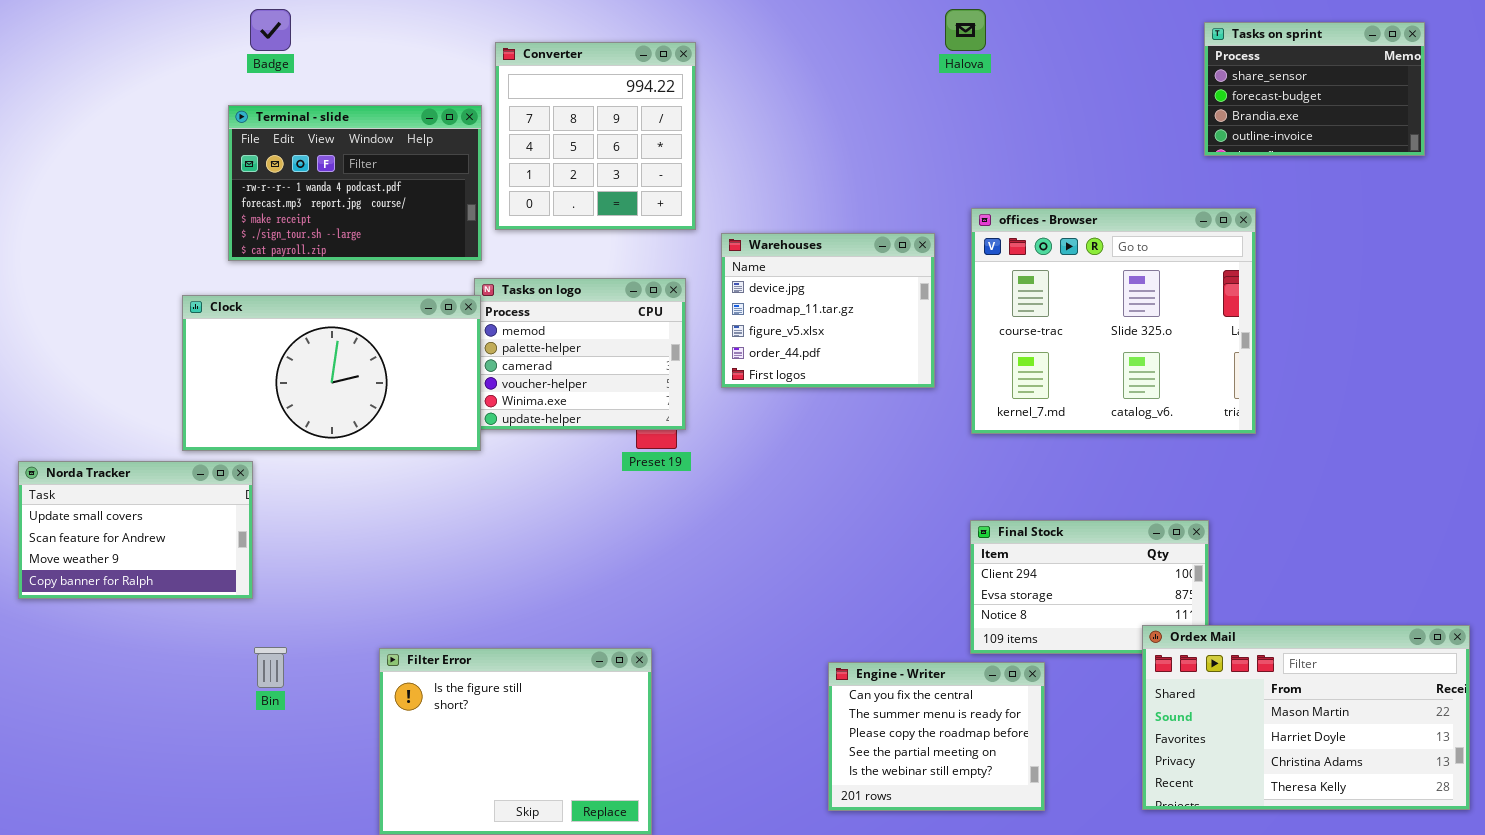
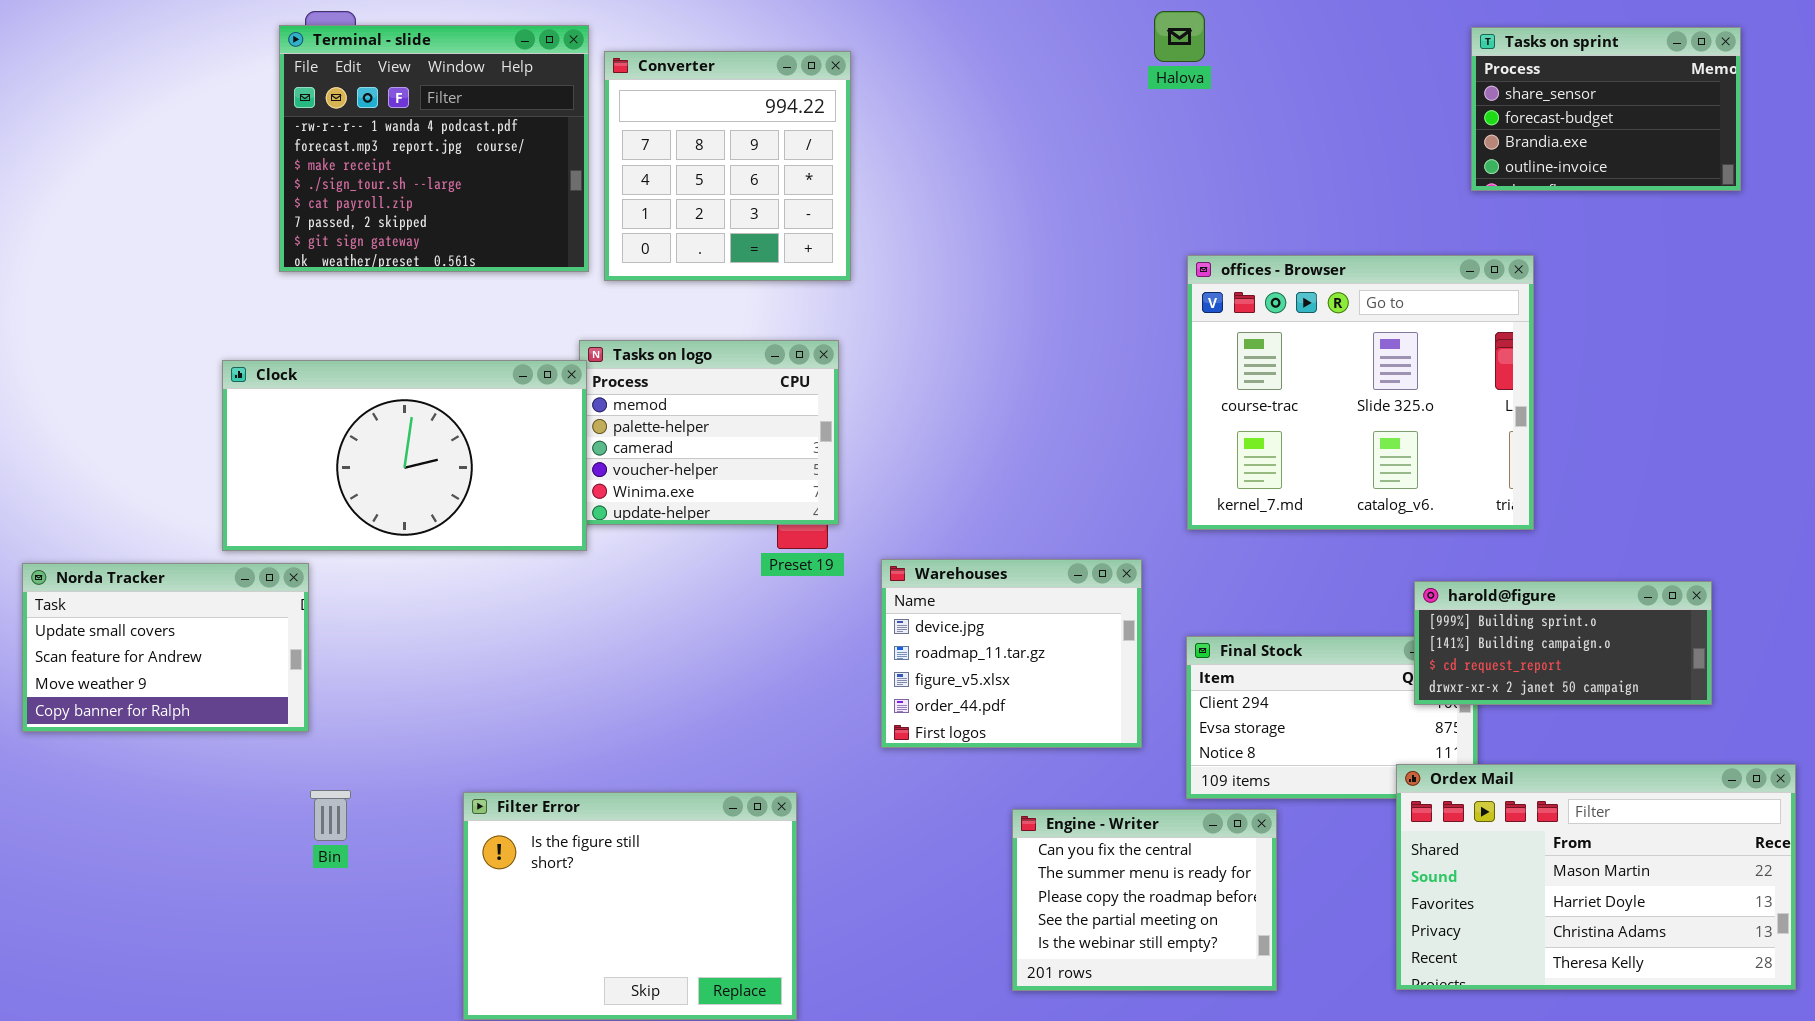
Terminal - slide: [228,105,482,261] -> [279,25,589,272], moved, resized
Warehouses: [721,233,935,388] -> [881,559,1142,748], moved
harold@figure: none -> [1414,581,1712,705], opened

